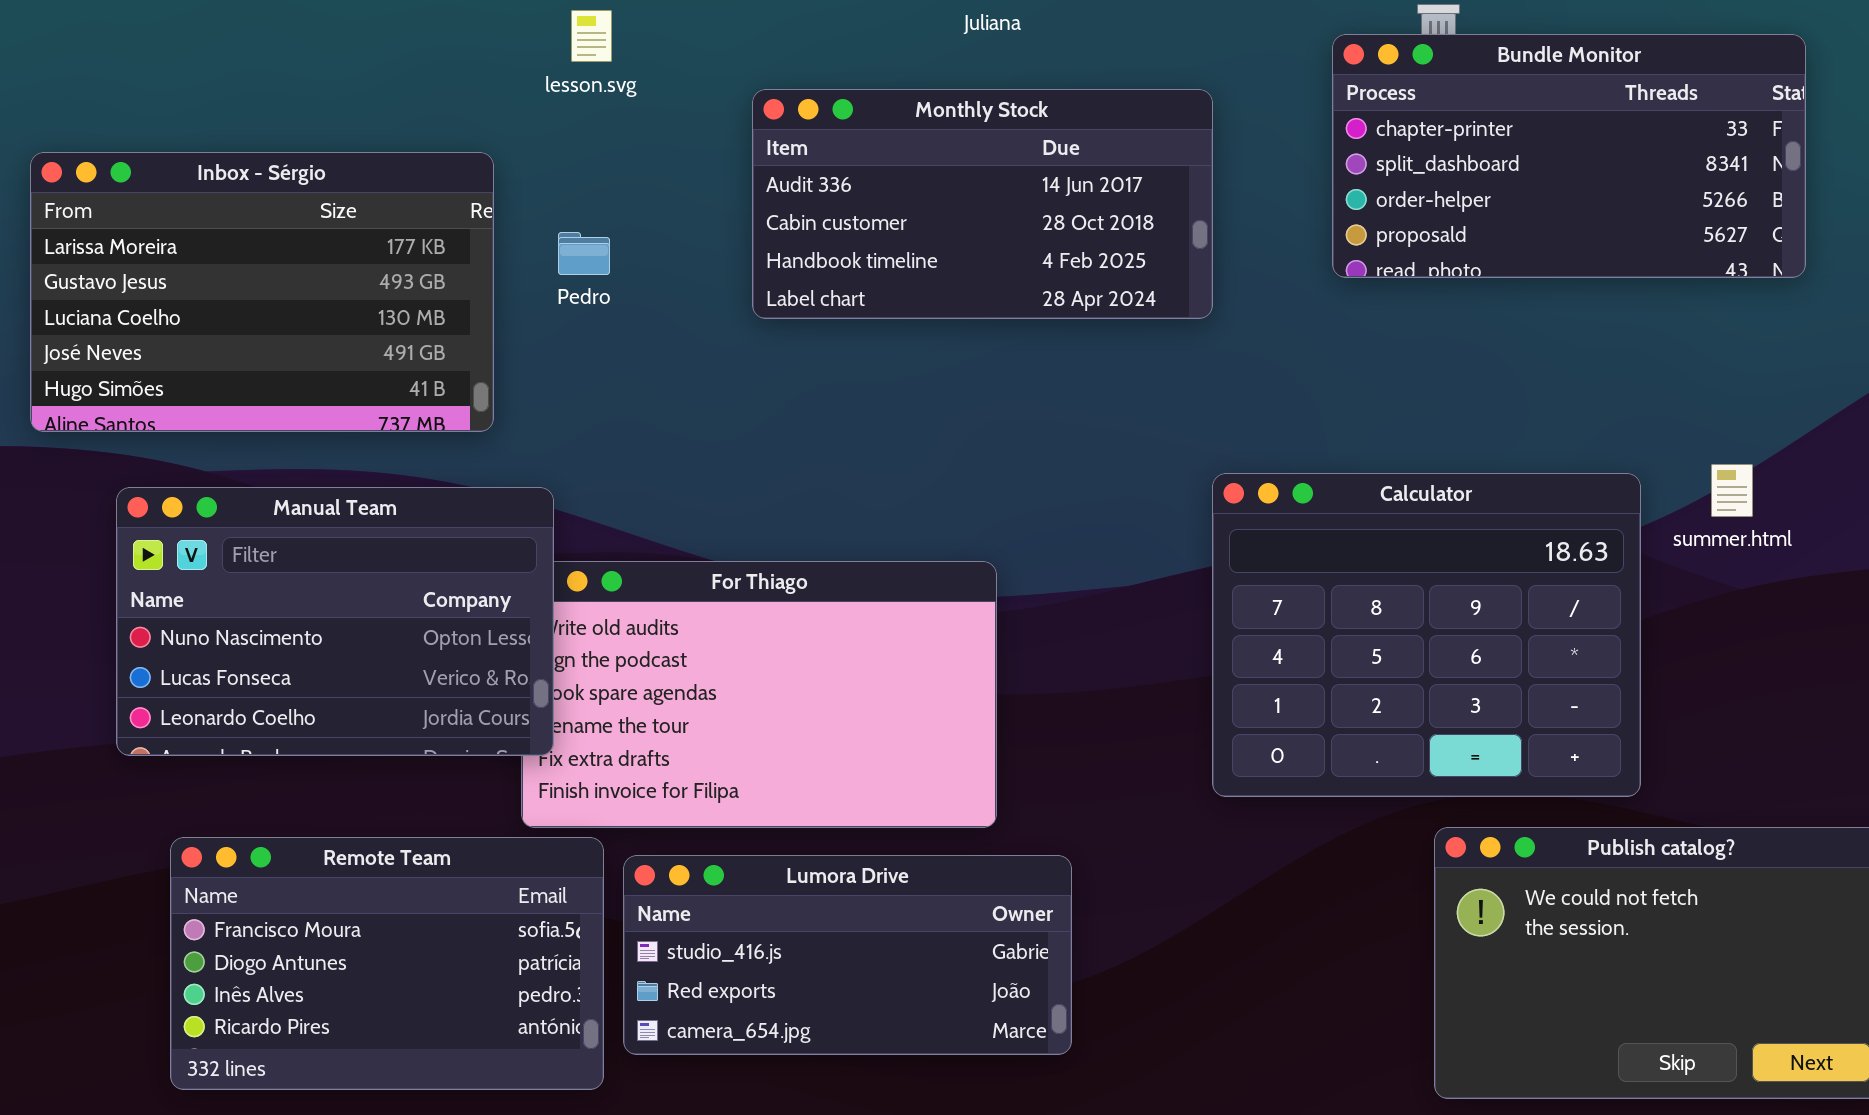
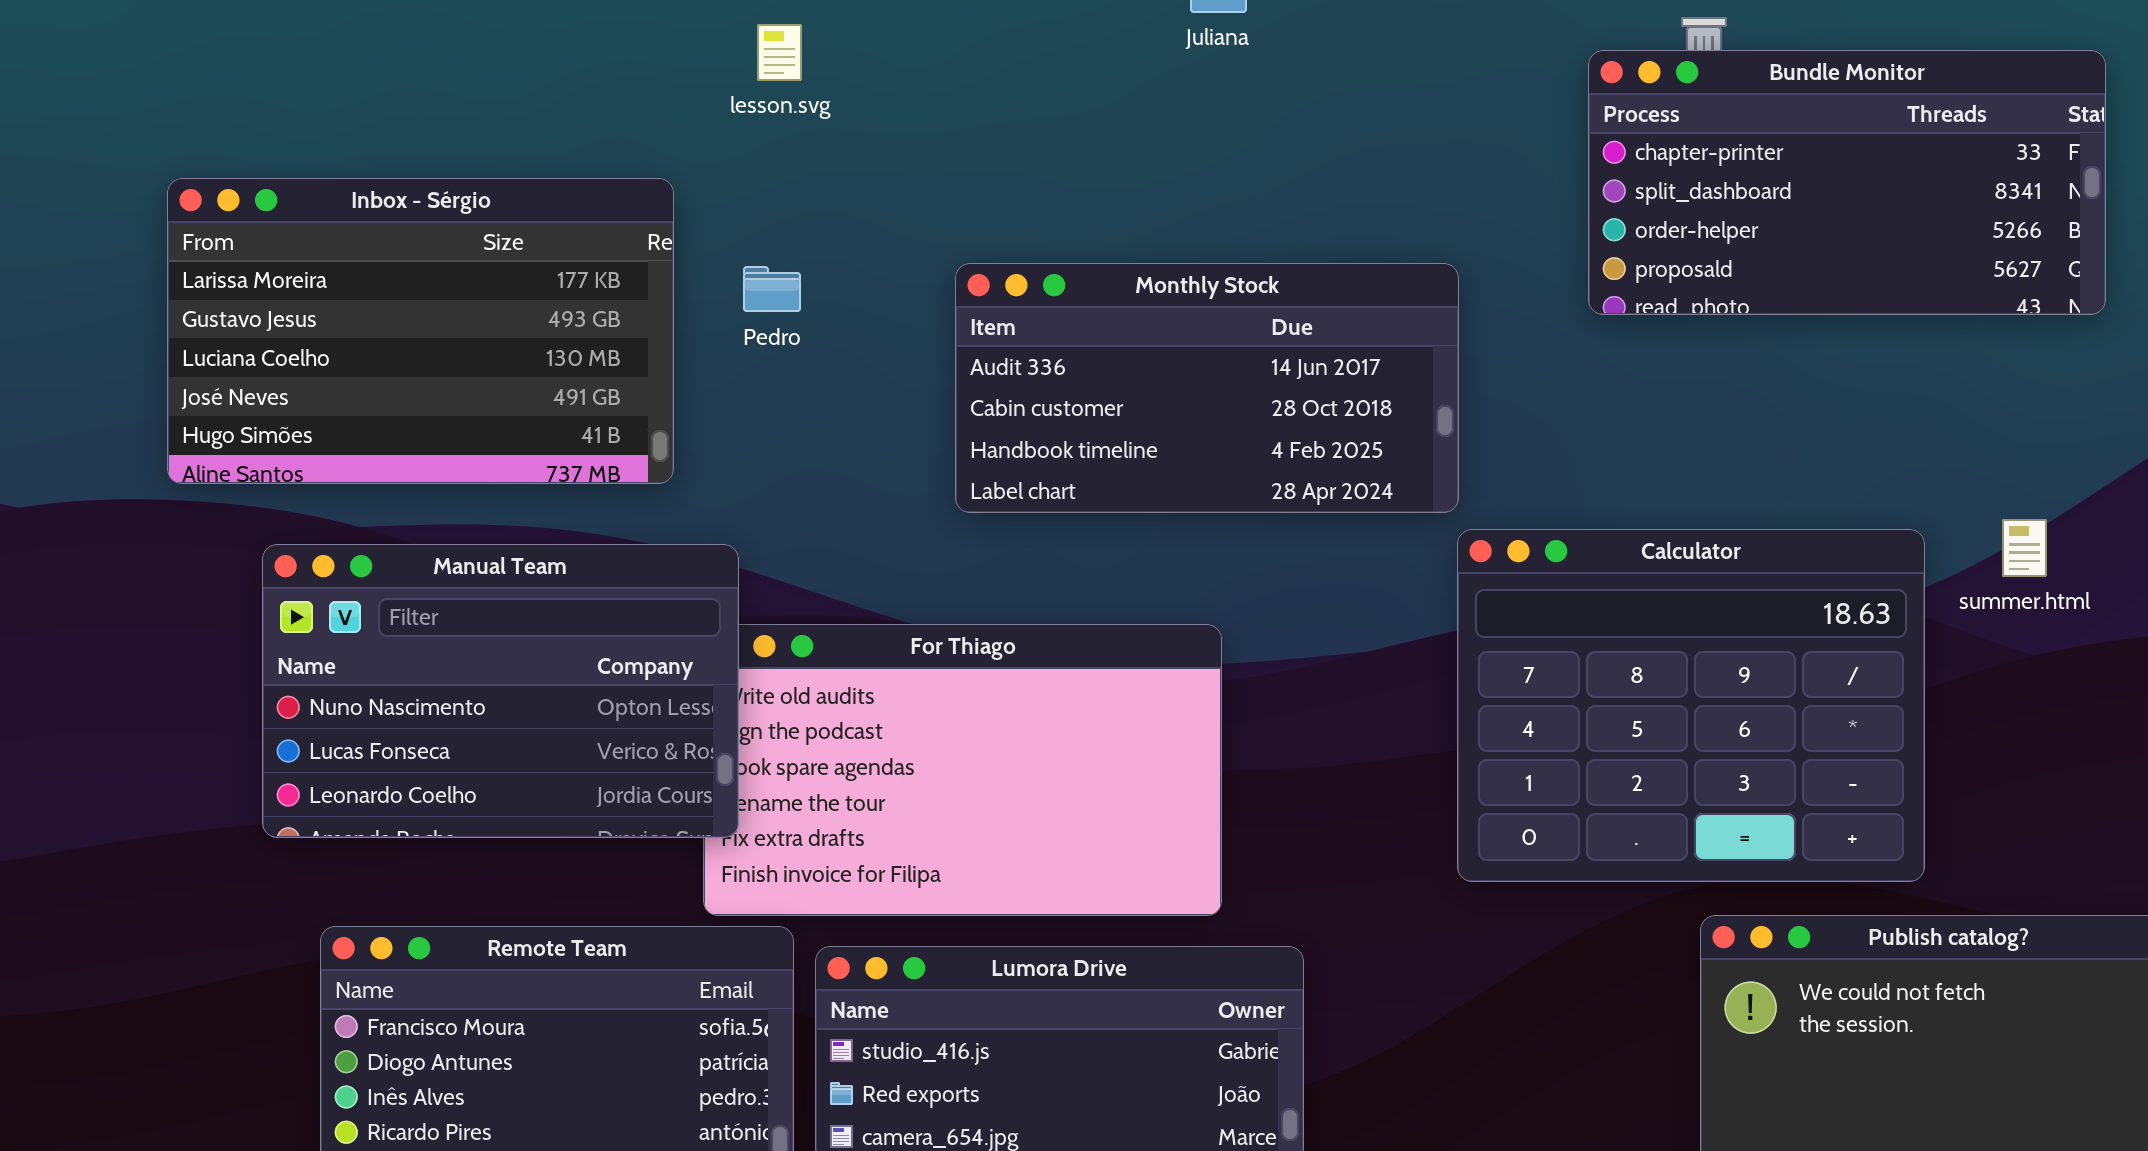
Monthly Stock: [752,89,1213,319] -> [955,263,1459,513], moved

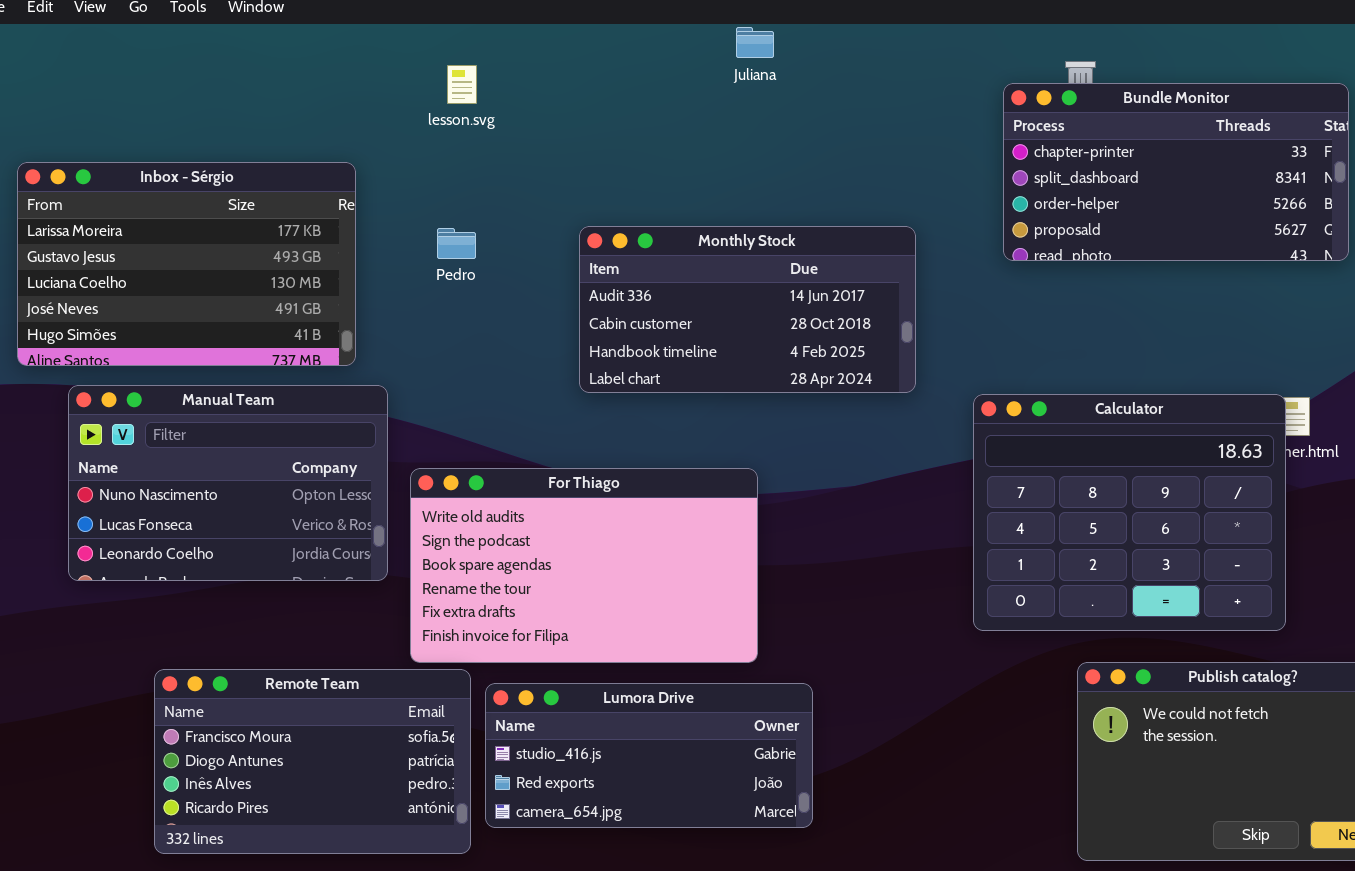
Inbox - Sérgio: [167,178,674,484] -> [17,162,356,366], moved
Calculator: [1457,529,1925,882] -> [973,394,1286,631], moved
Manual Team: [262,544,739,838] -> [68,385,388,581], moved

